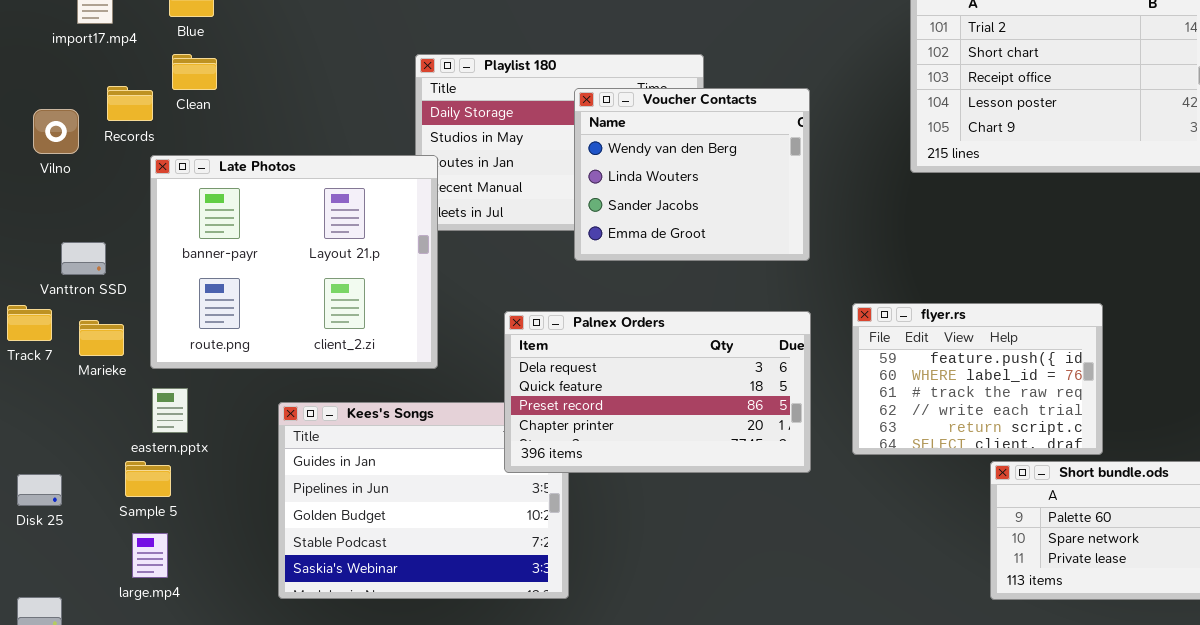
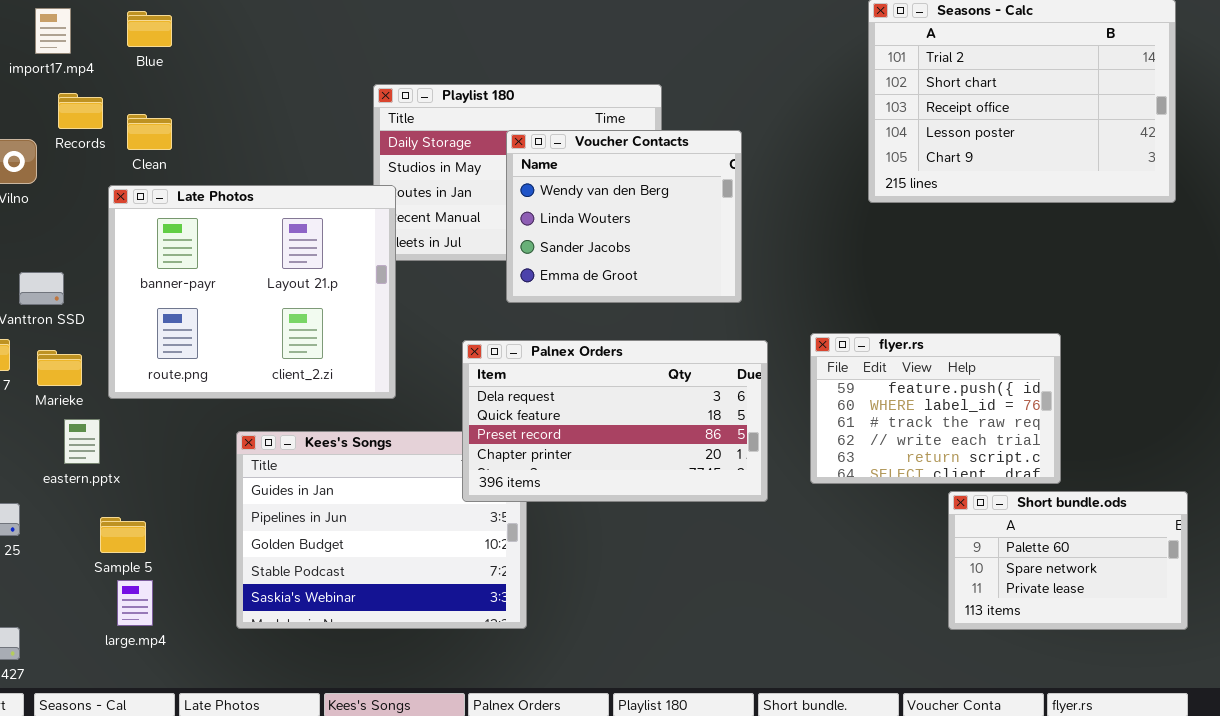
Clean: [172,54,217,90] -> [127,114,172,150], moved
Records: [107,86,153,121] -> [58,93,103,129], moved
Voucher Contacts: [574,88,810,261] -> [506,130,742,303], moved
eastern.pptx: [152,388,188,433] -> [64,419,100,464], moved
Sample 5: [125,461,171,497] -> [100,517,146,553], moved
large.mp4: [132,533,168,578] -> [117,580,153,626], moved

